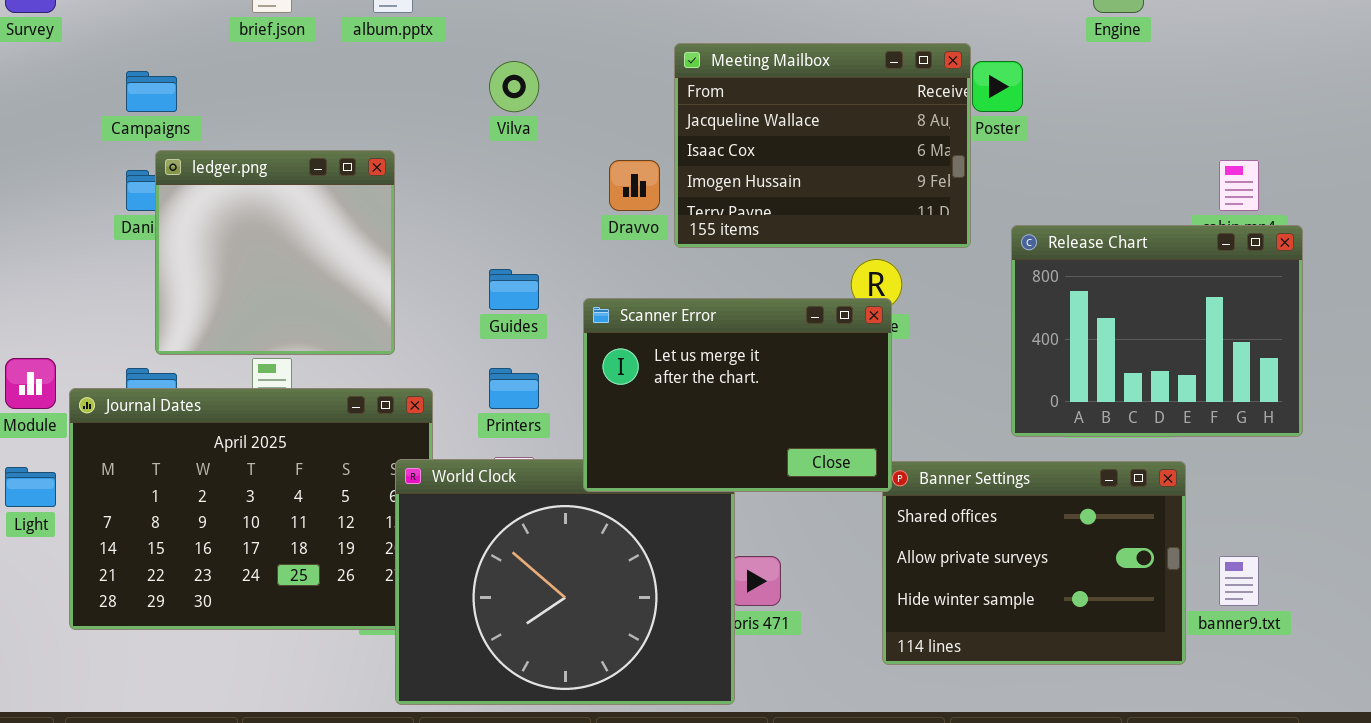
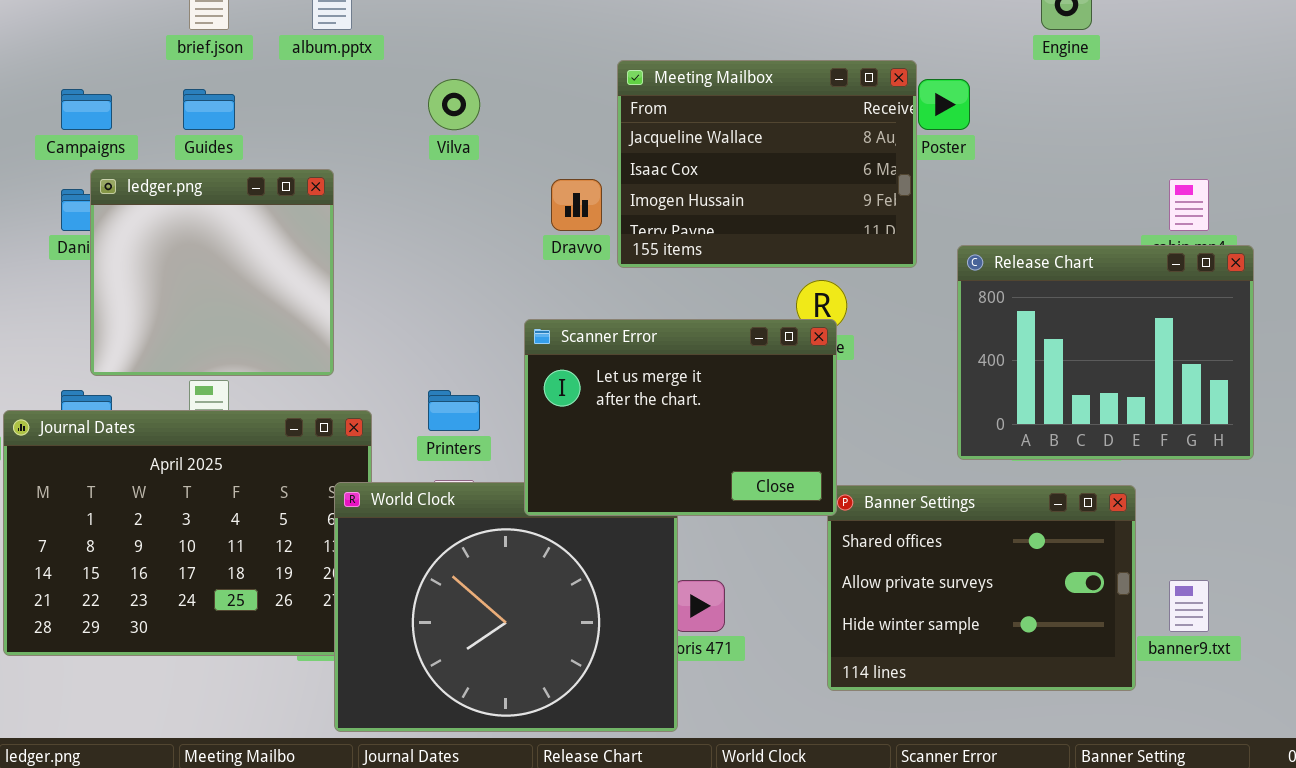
Guides: [489,269,539,310] -> [183,89,235,130], moved

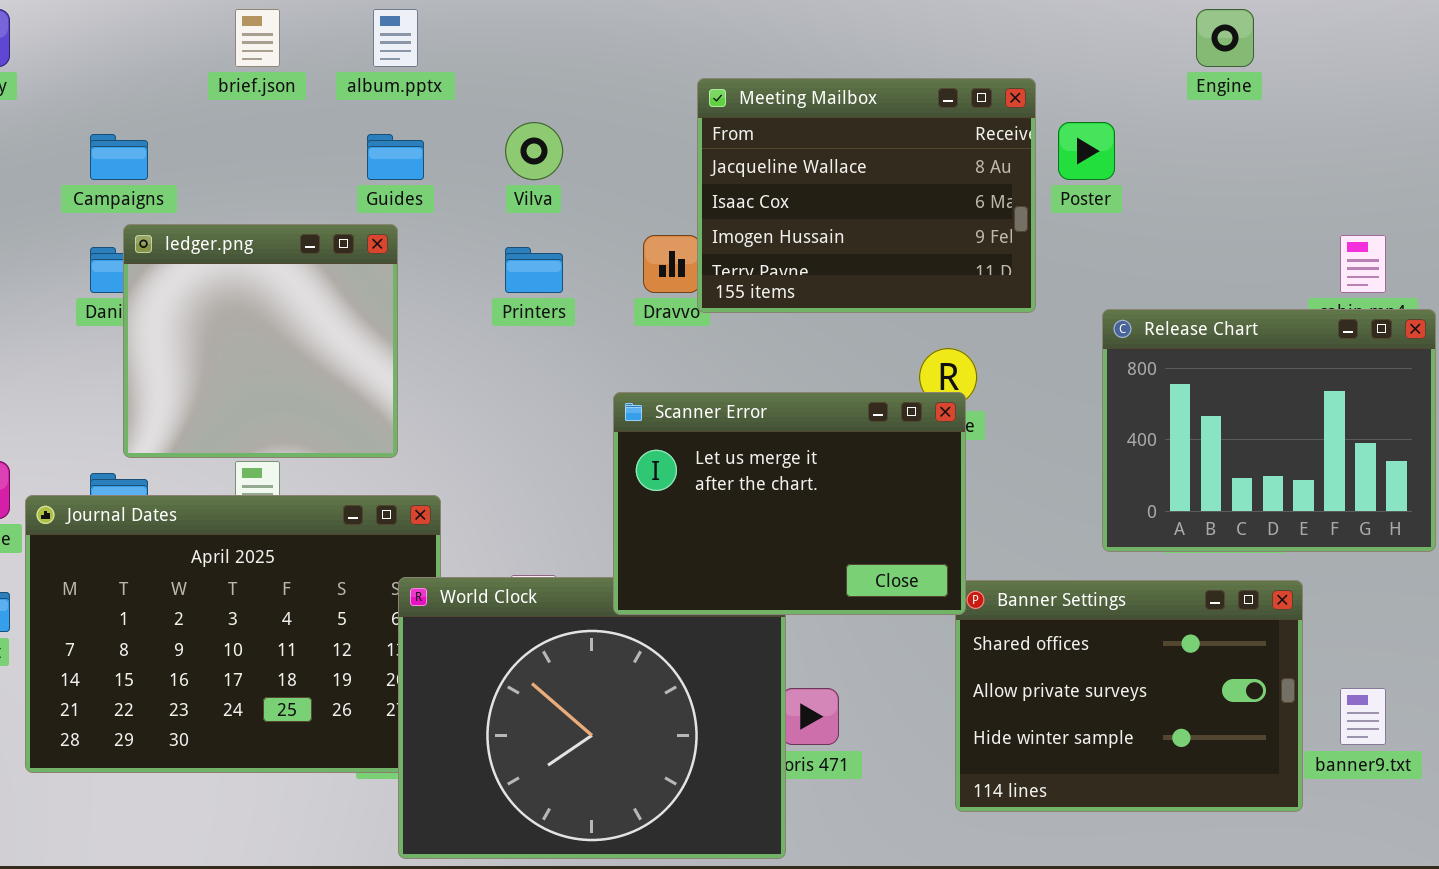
Meeting Mailbox: [617,60,917,268] -> [697,78,1036,313], moved
Guides: [183,89,235,130] -> [367,134,424,180], moved
Printers: [428,390,480,431] -> [505,247,563,293], moved

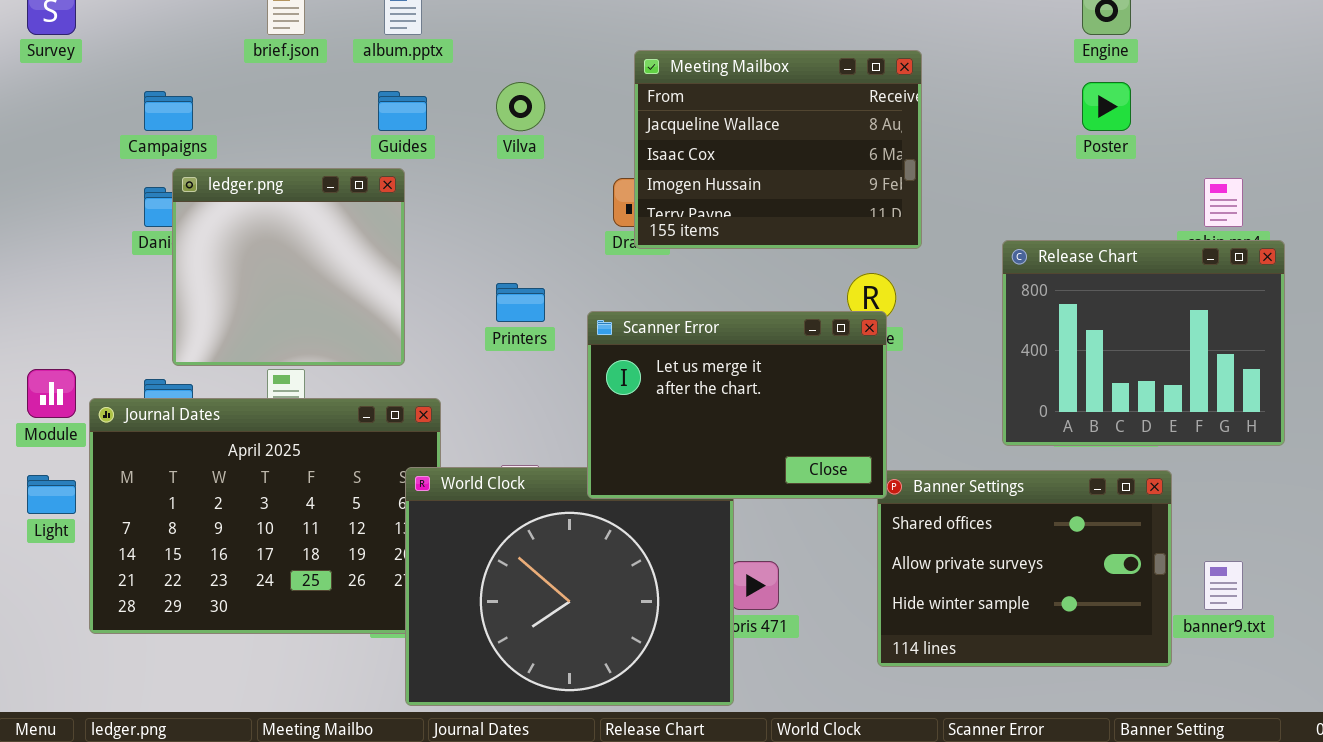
Meeting Mailbox: [697,78,1036,313] -> [634,50,922,249], moved
Poster: [1058,122,1115,180] -> [1082,82,1131,131], moved
Printers: [505,247,563,293] -> [496,283,545,322], moved

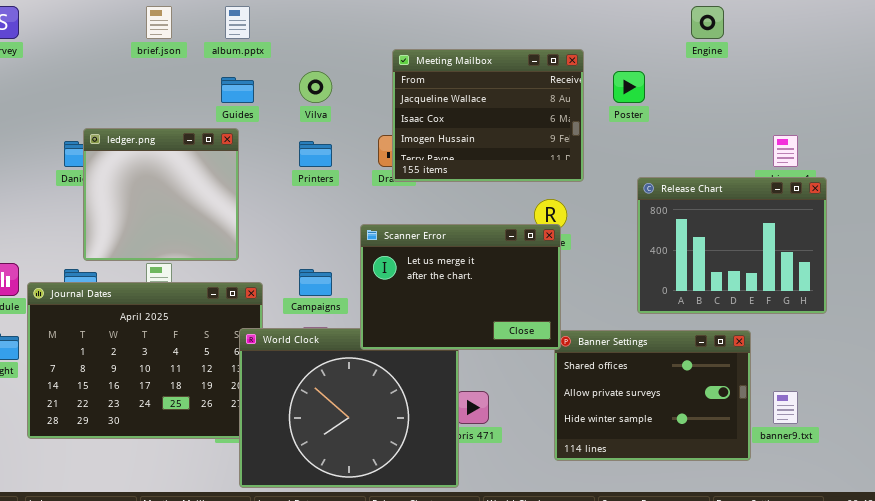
Poster: [1082,82,1131,131] -> [613,71,645,103], moved
Campaigns: [144,91,193,131] -> [299,269,332,296], moved
Printers: [496,283,545,322] -> [299,141,332,167], moved

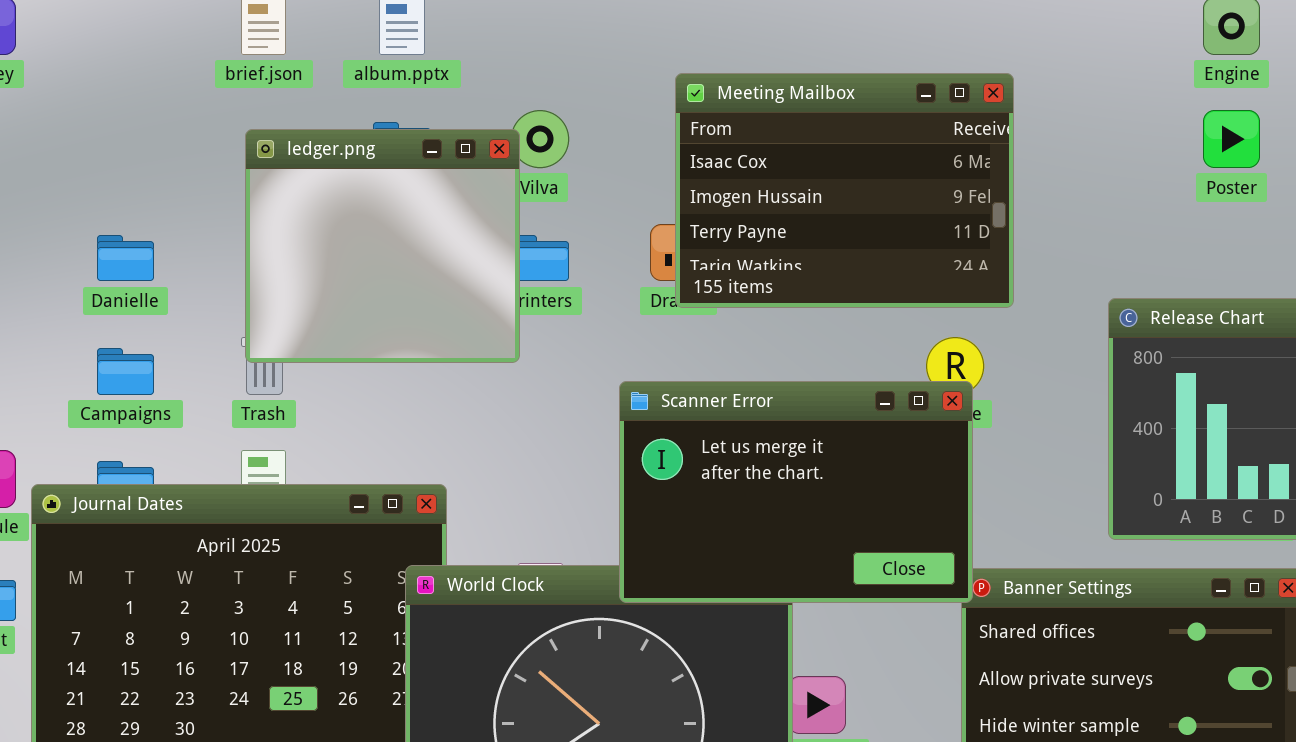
Meeting Mailbox: [392,49,584,182] -> [675,73,1014,308], scrolled down 1 row
Poster: [613,71,645,103] -> [1203,110,1260,168], moved
ledger.png: [83,128,239,261] -> [245,129,520,363], moved
Campaigns: [299,269,332,296] -> [97,348,154,395], moved

